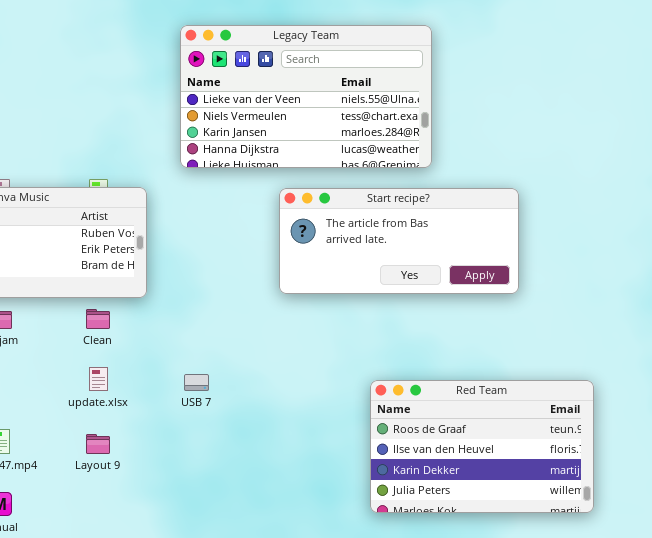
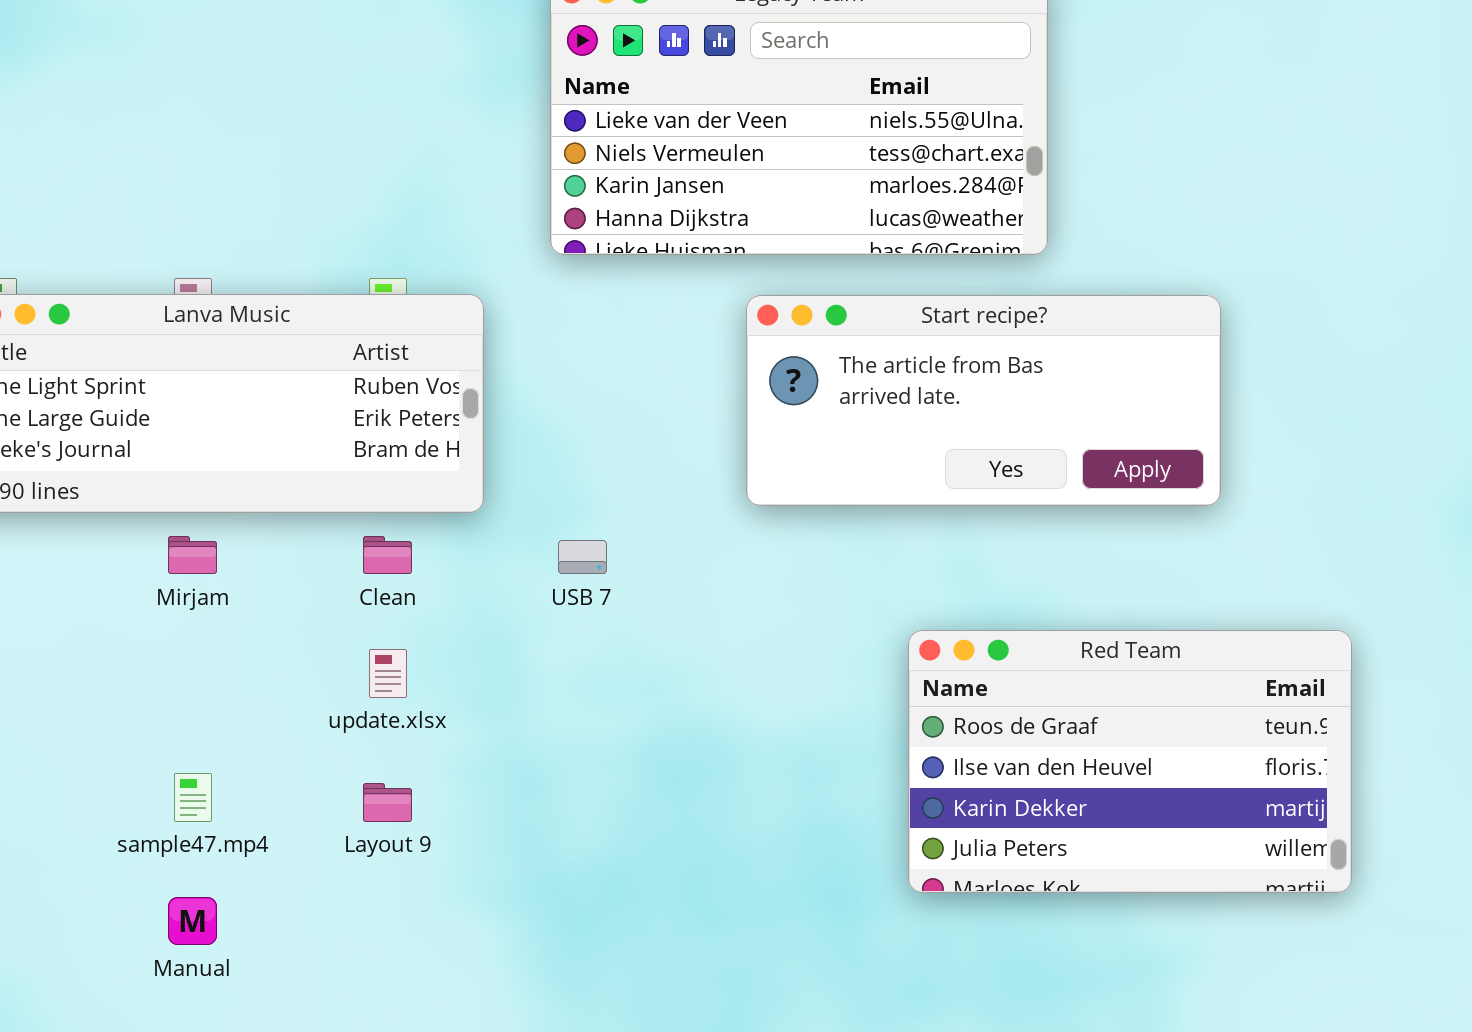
USB 7: [184,374,209,391] -> [558,540,607,574], moved
Red Team: [370,380,594,513] -> [908,630,1352,893], moved

